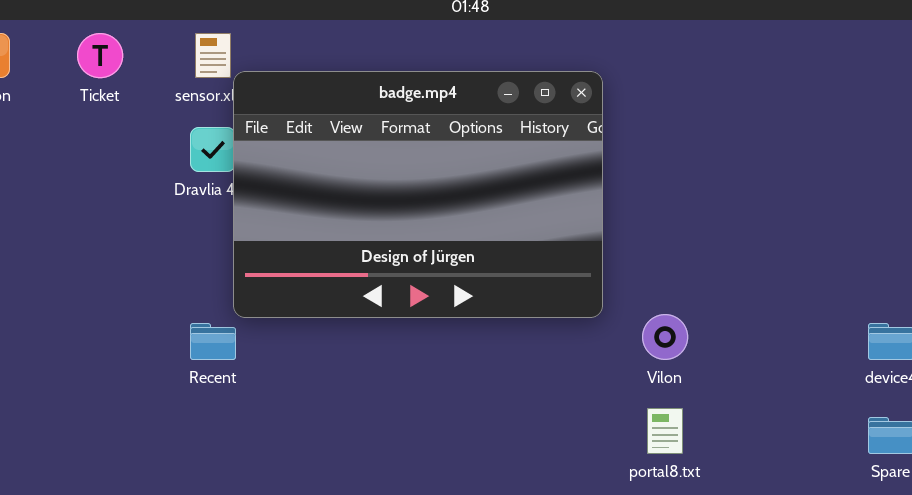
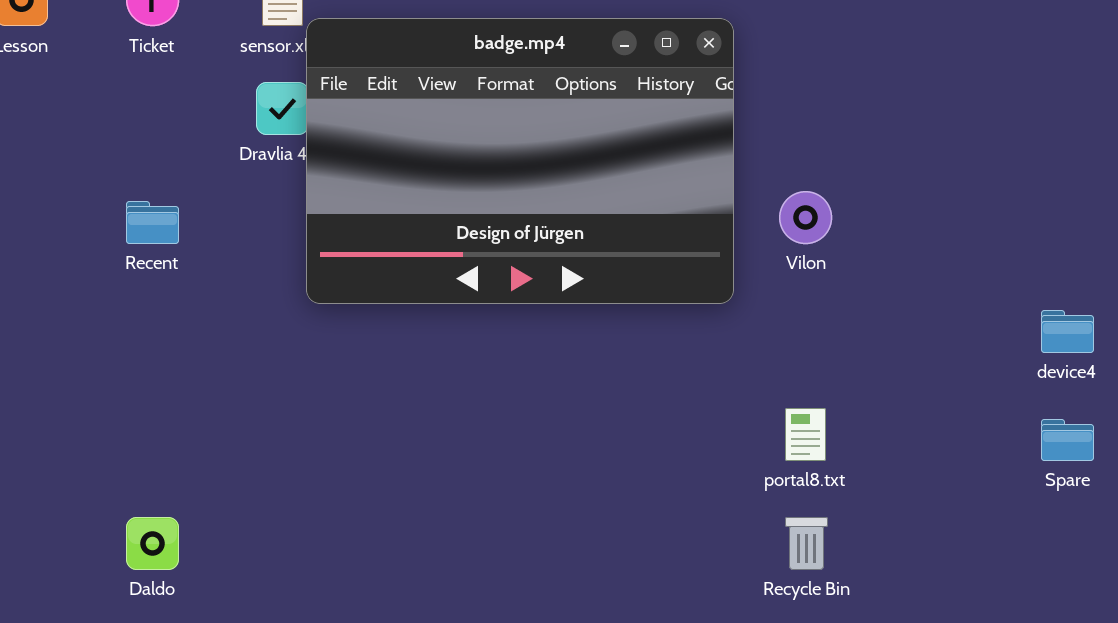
Vilon: [642,314,688,360] -> [779,191,832,244], moved
Recent: [190,323,236,360] -> [126,201,179,244], moved

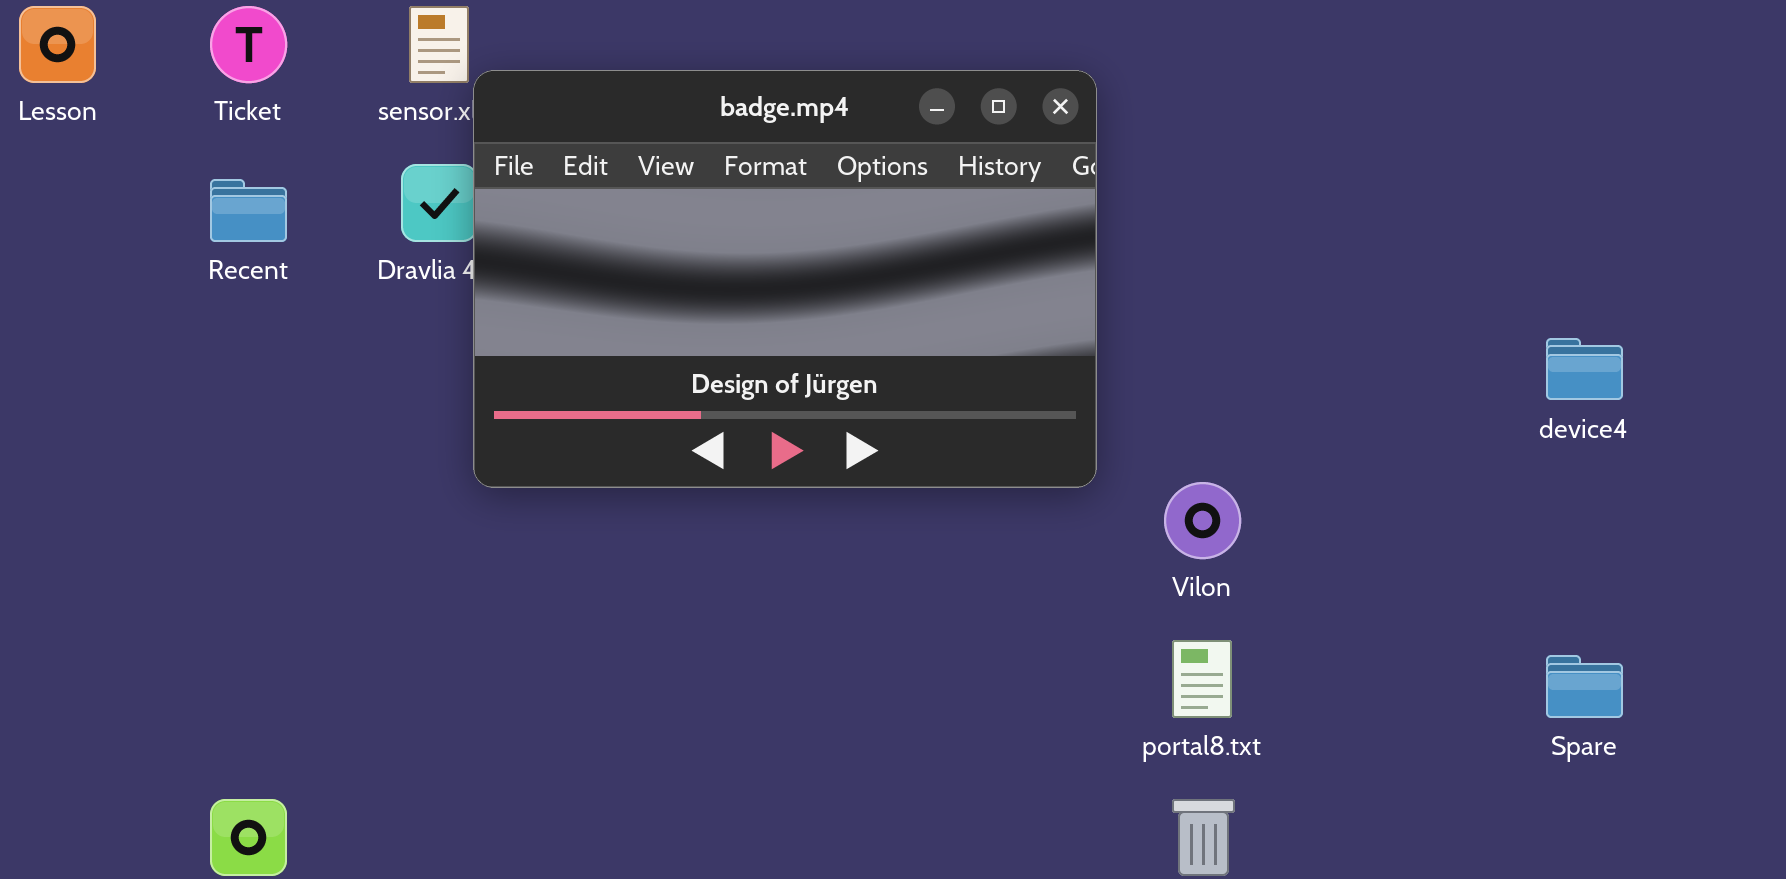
Vilon: [779,191,832,244] -> [1164,482,1241,559], moved
Recent: [126,201,179,244] -> [210,179,287,242], moved
device4: [1041,310,1094,353] -> [1546,338,1623,400], moved

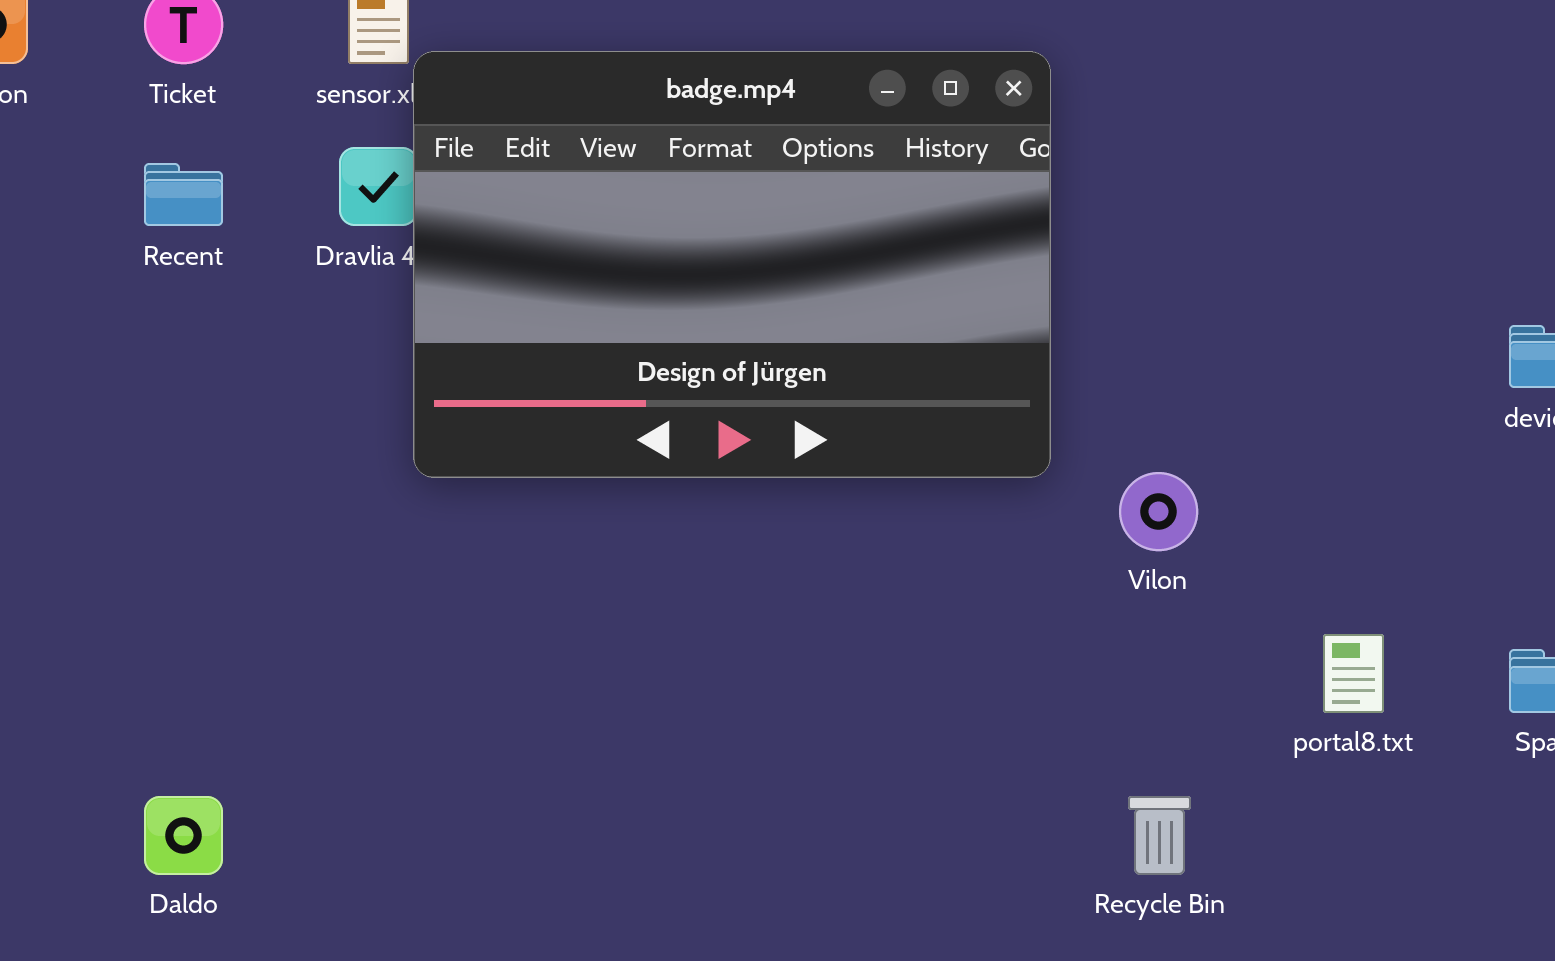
portal8.txt: [1172,640,1232,718] -> [1323,634,1384,713], moved

